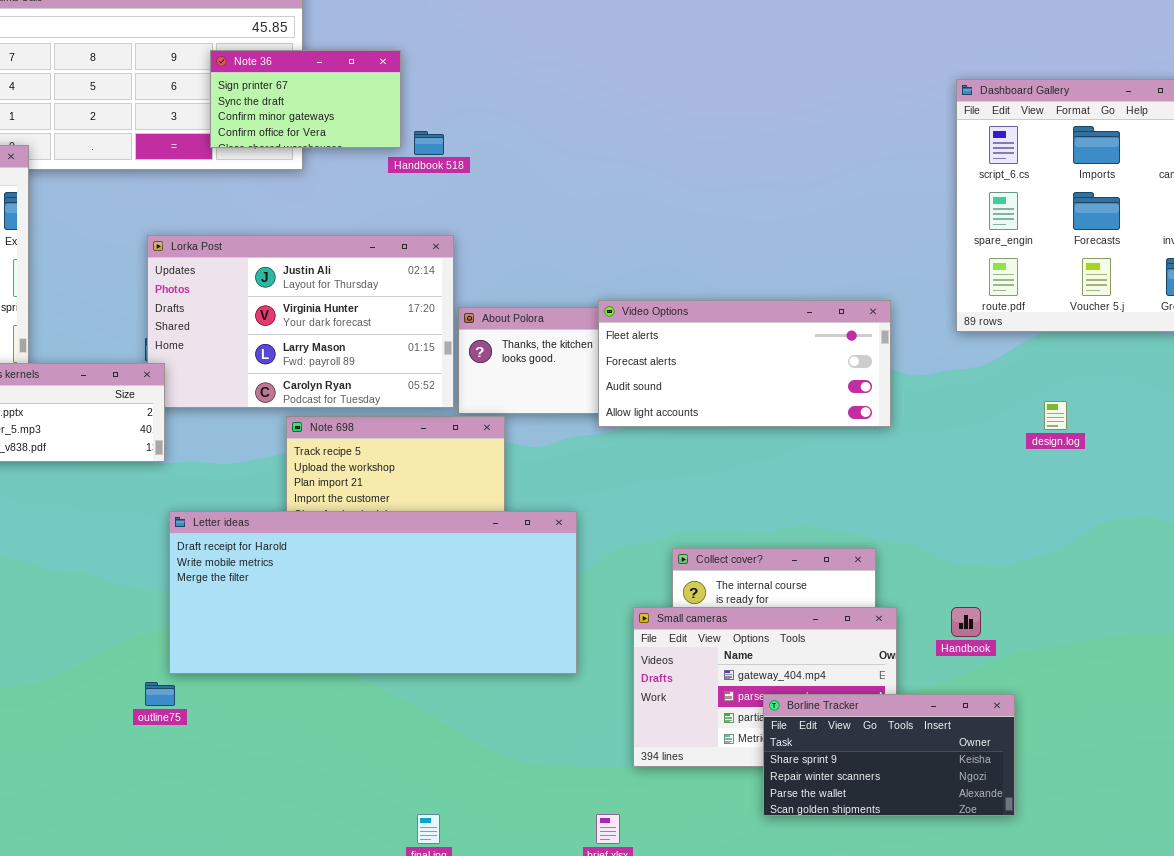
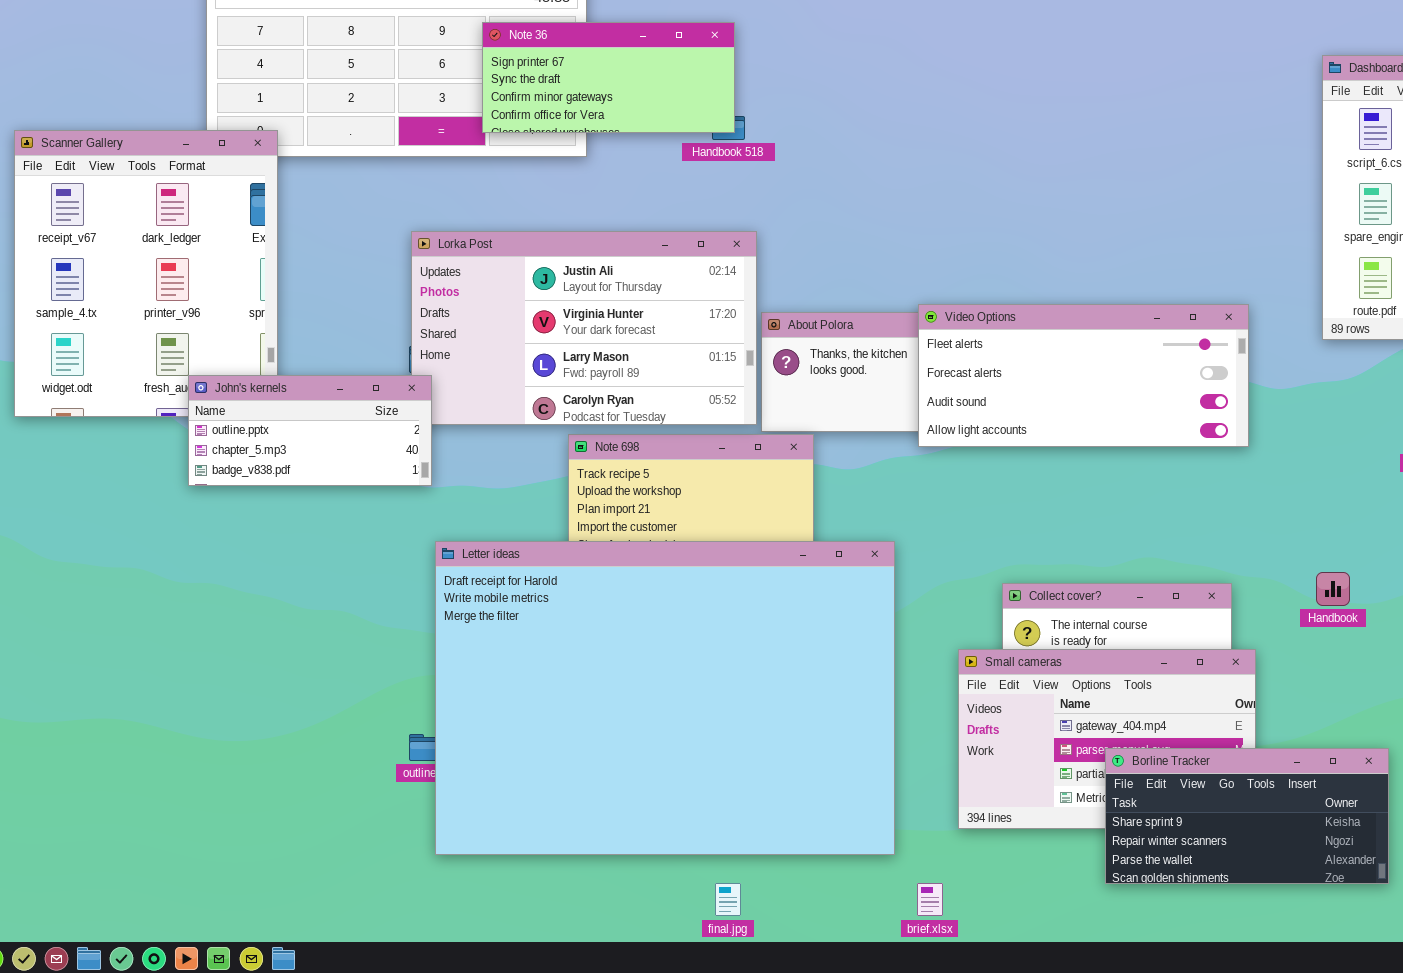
Note 36: [210,50,401,148] -> [482,22,735,133], resized
Letter ideas: [169,511,577,674] -> [435,541,895,855], resized
Handbook: [951,607,981,637] -> [1316,572,1350,606], moved

